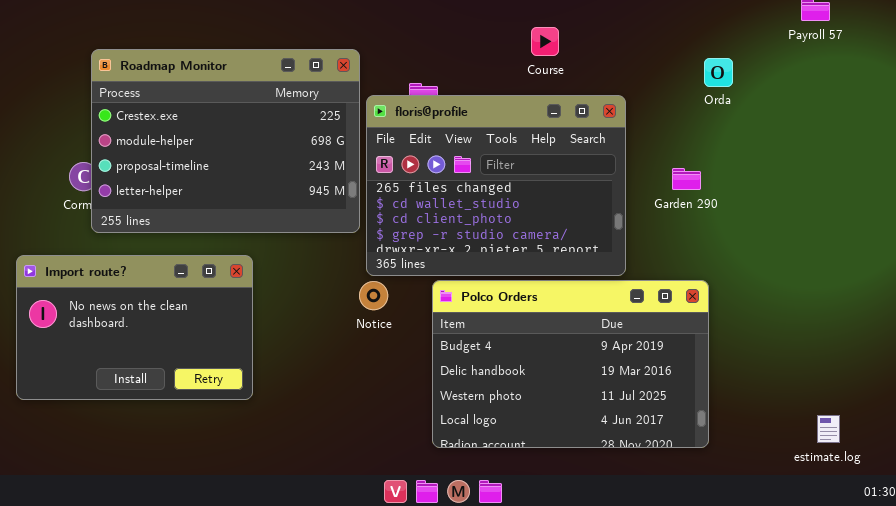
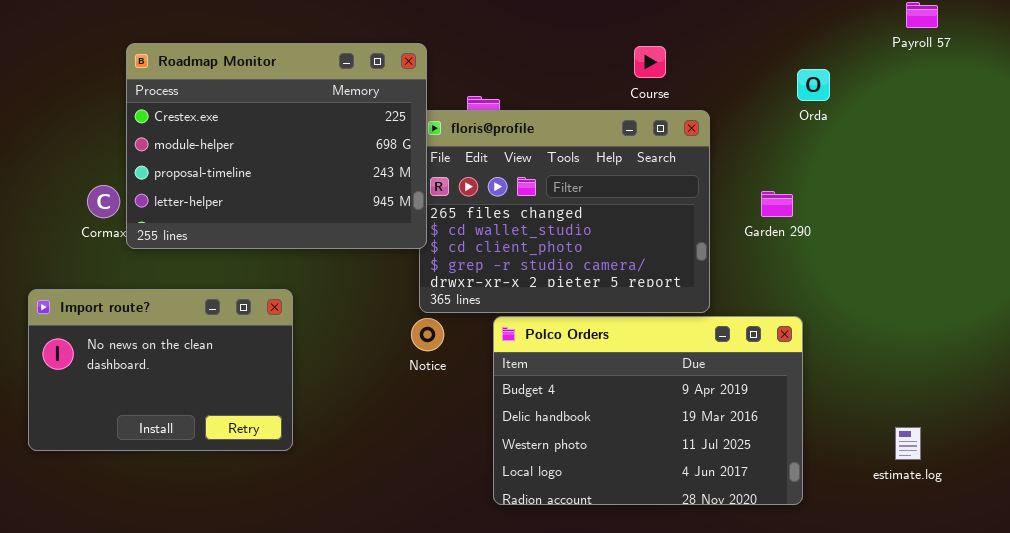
Course: [531,27,559,56] -> [634,46,666,78], moved
Roadmap Monitor: [91,49,360,233] -> [126,43,427,249], moved
estimate.log: [817,415,840,443] -> [895,427,921,460], moved

